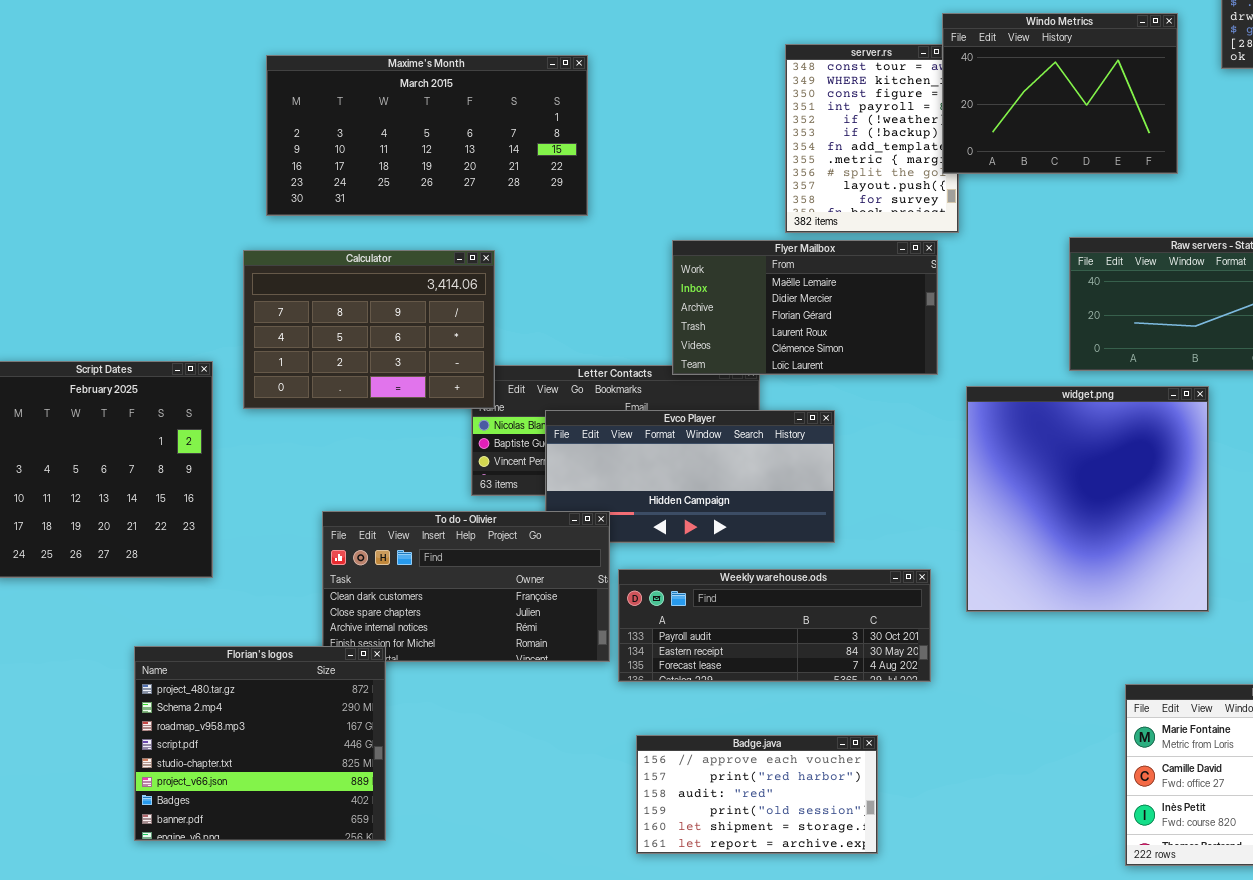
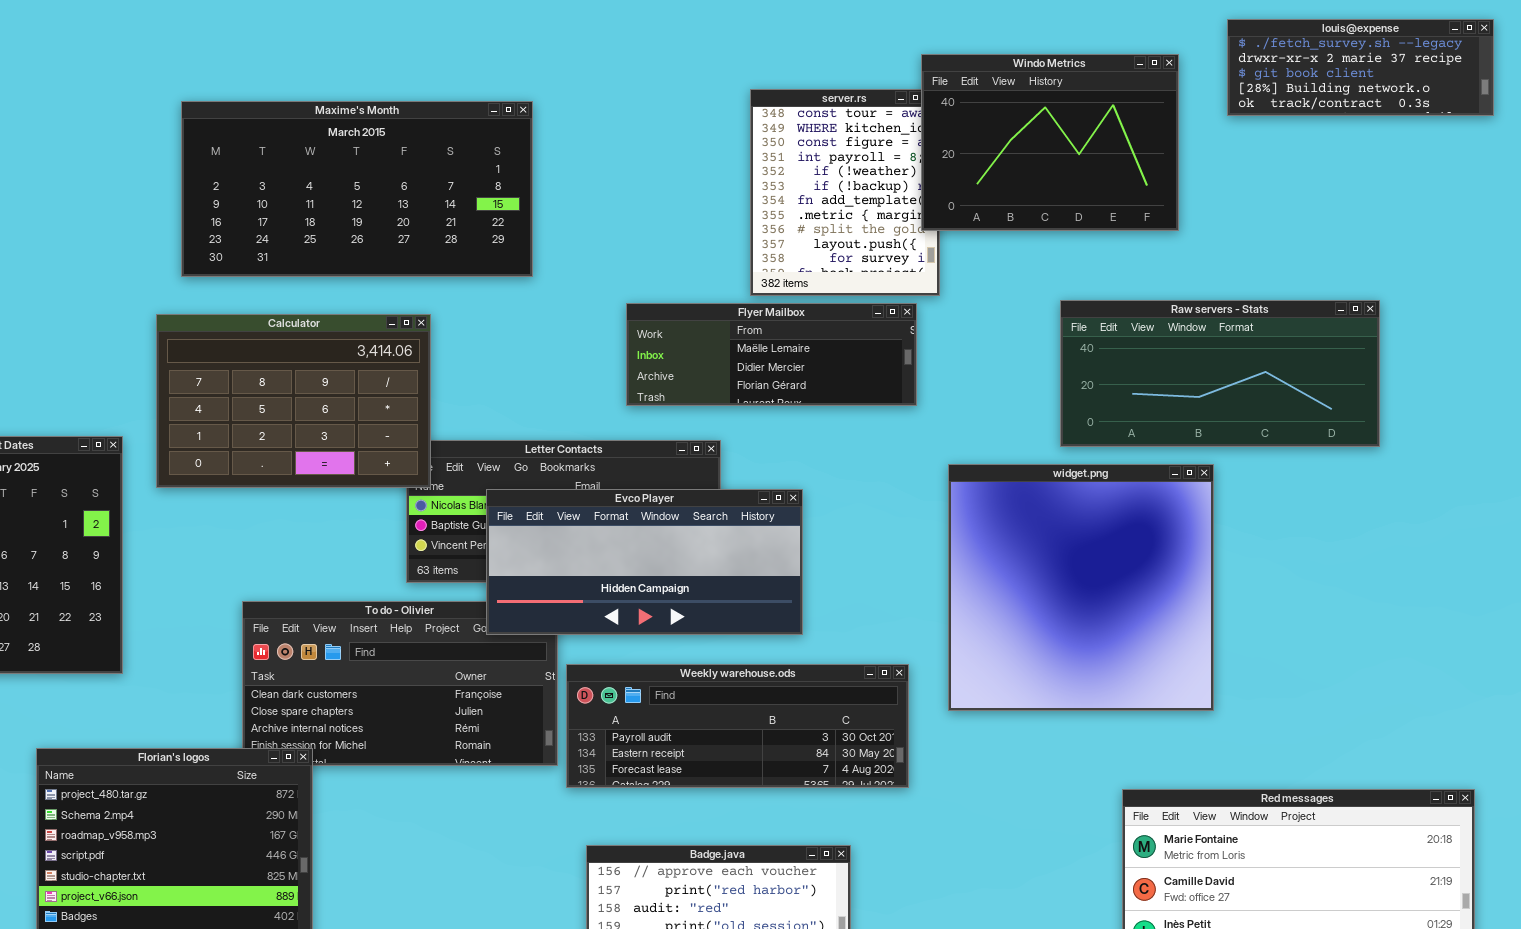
Flyer Mailbox: [672,240,938,375] -> [626,303,917,406], resized
Evco Player: [545,410,835,543] -> [486,489,803,635], raised

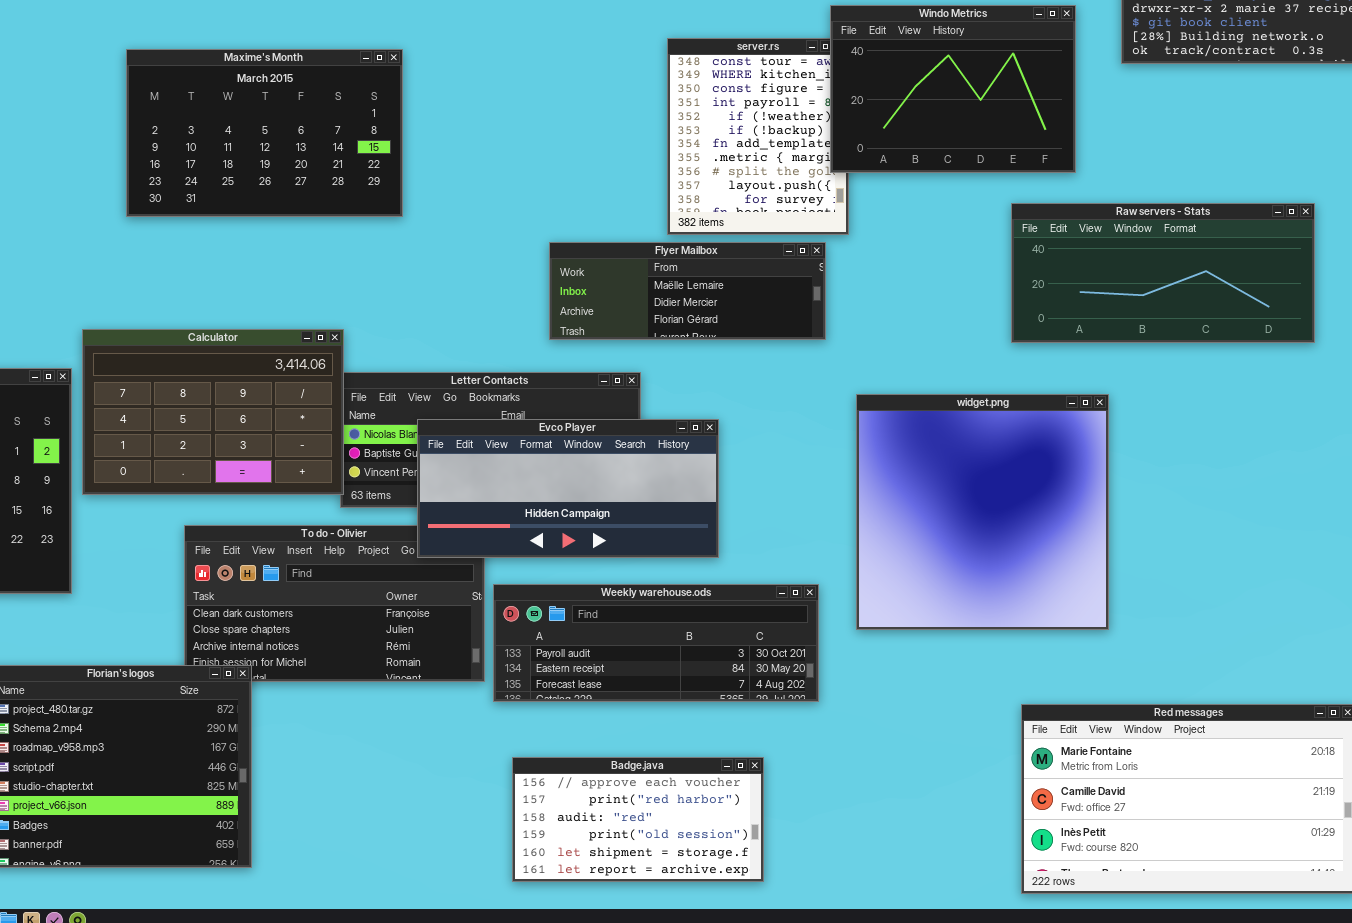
Maxime's Month: [181,101,533,277] -> [126,49,403,217], resized
Raw servers - Stats: [1060,300,1380,447] -> [1011,203,1315,343], moved
Calculator: [156,314,431,488] -> [82,329,344,495], moved

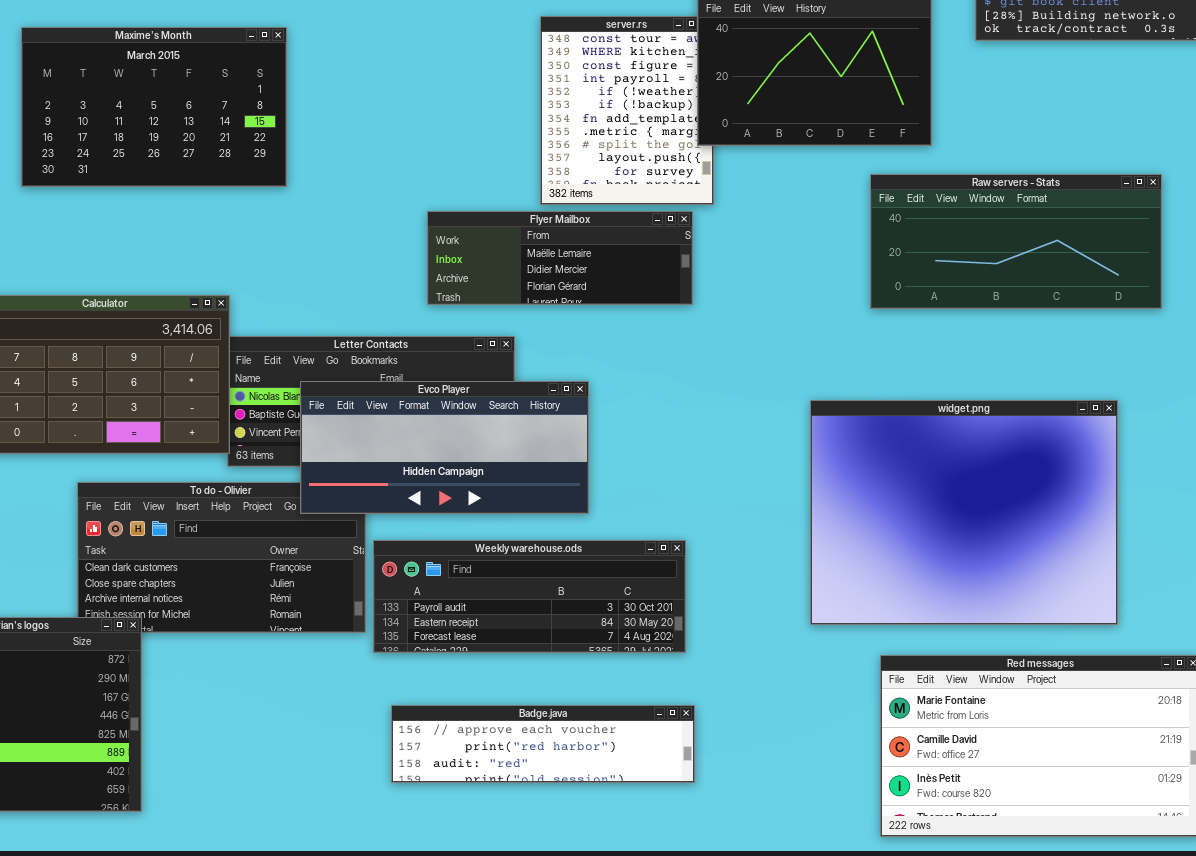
widget.png: [856,394,1109,630] -> [810,400,1118,625], moved, resized
Badge.java: [512,757,764,882] -> [391,705,695,783], resized

